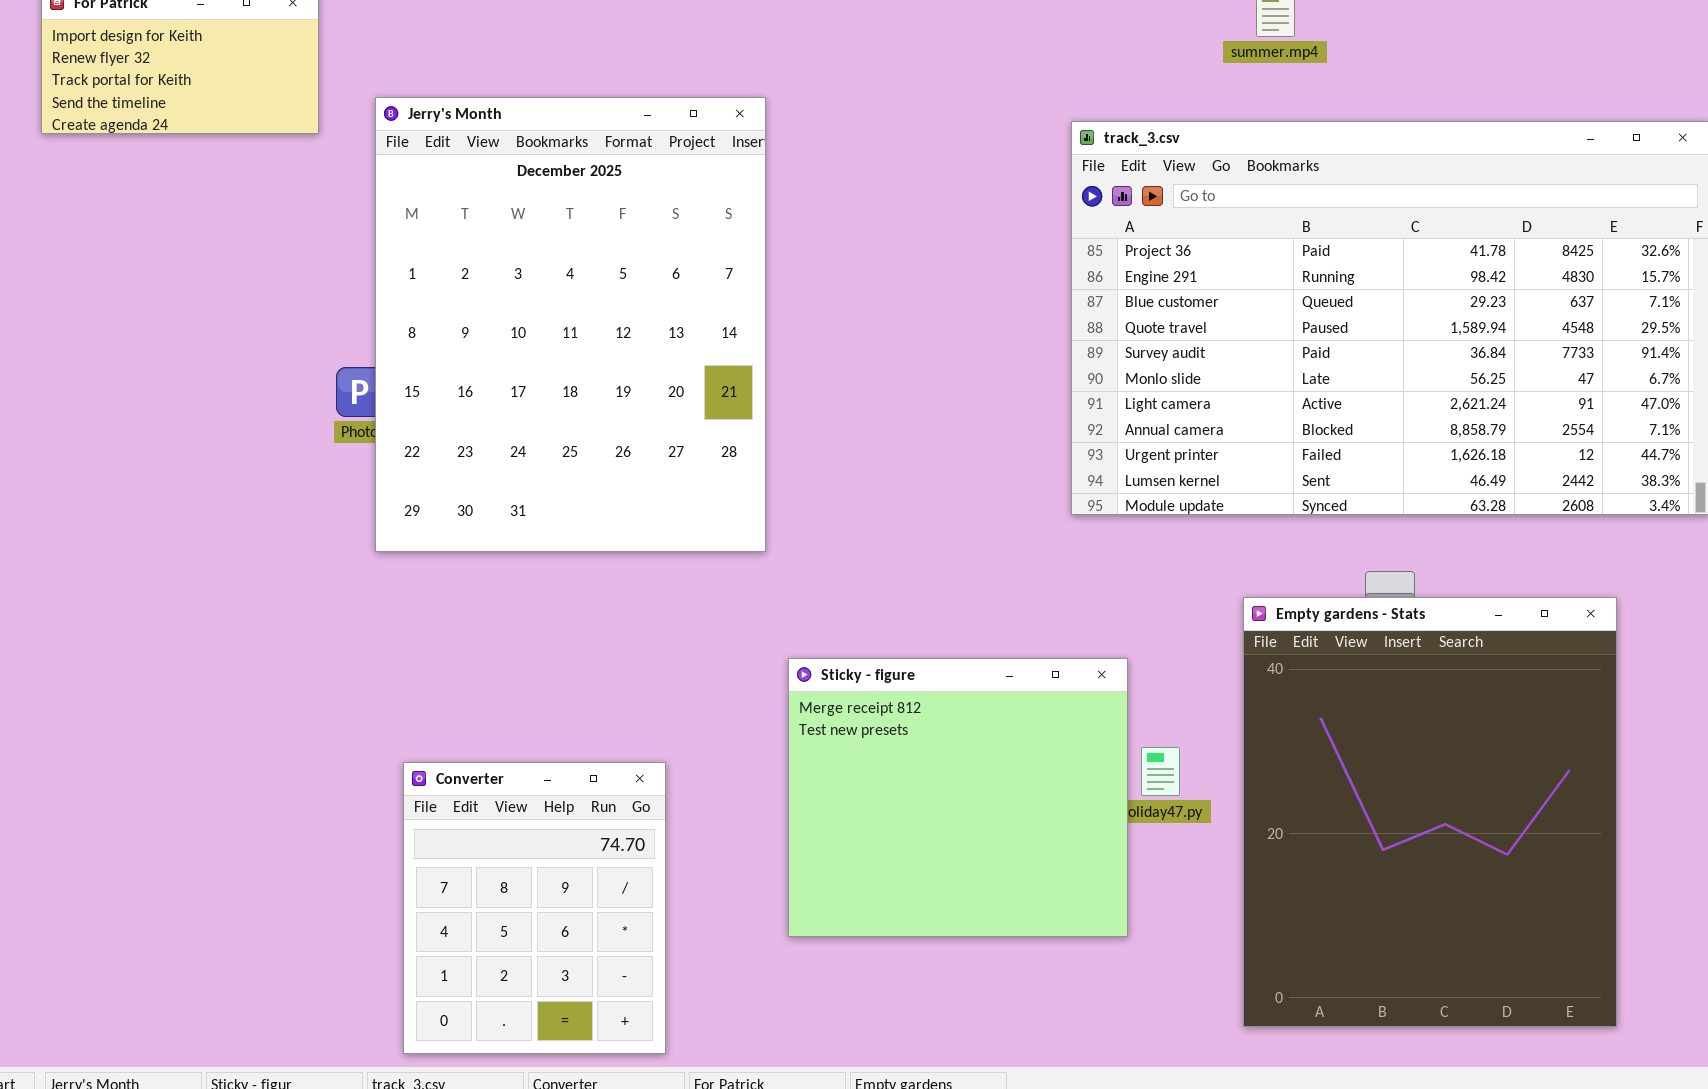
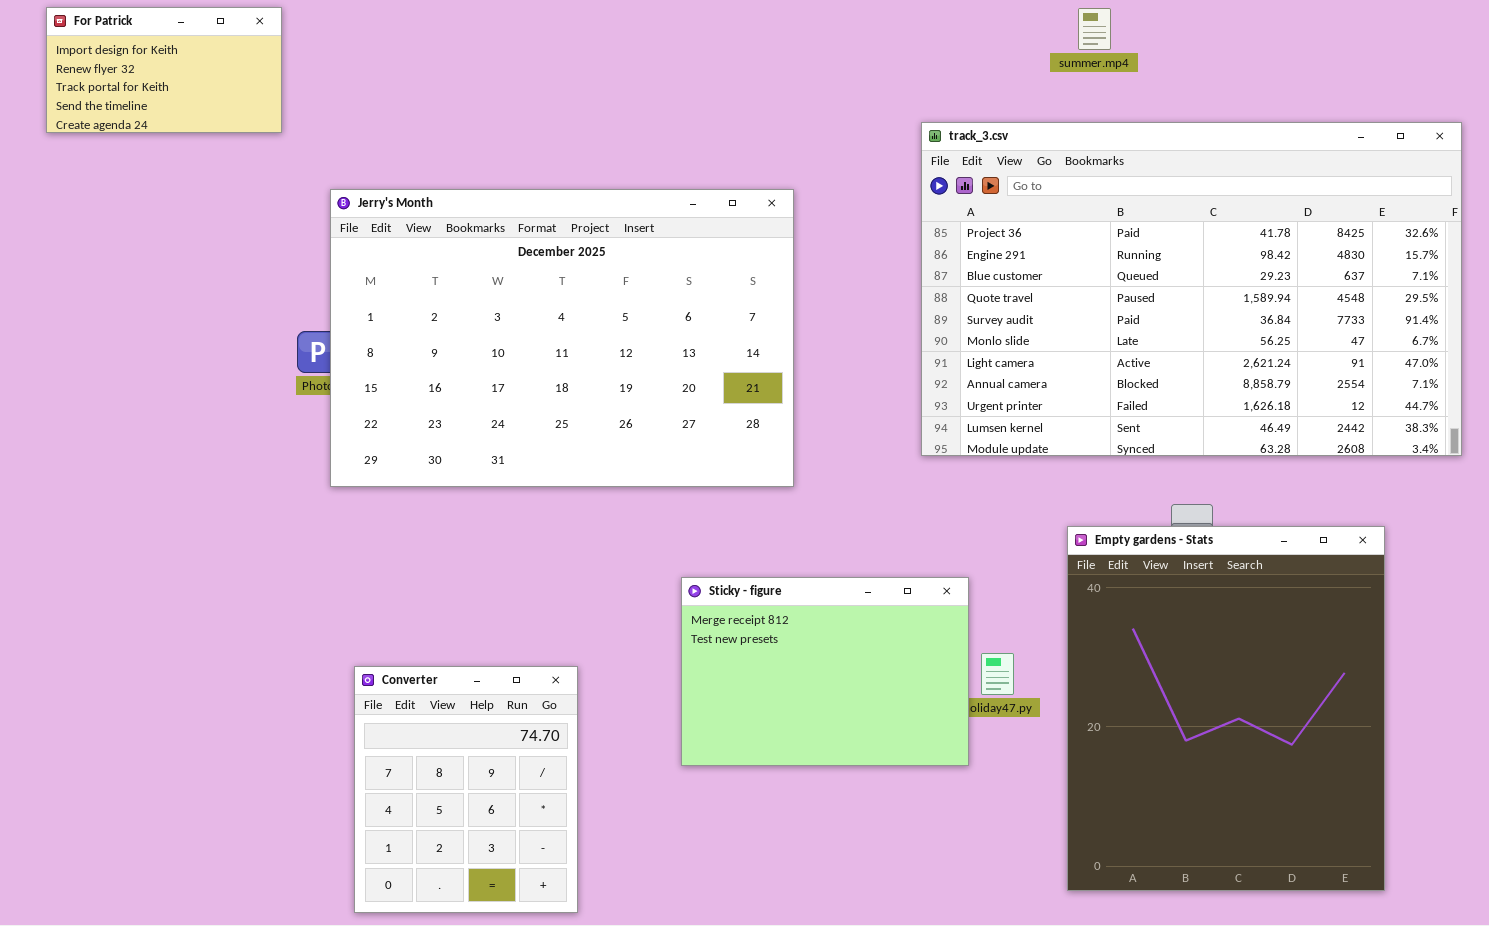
Jerry's Month: [375,97,766,552] -> [330,189,794,487], resized
Sticky - figure: [788,658,1128,937] -> [681,577,969,766], resized

